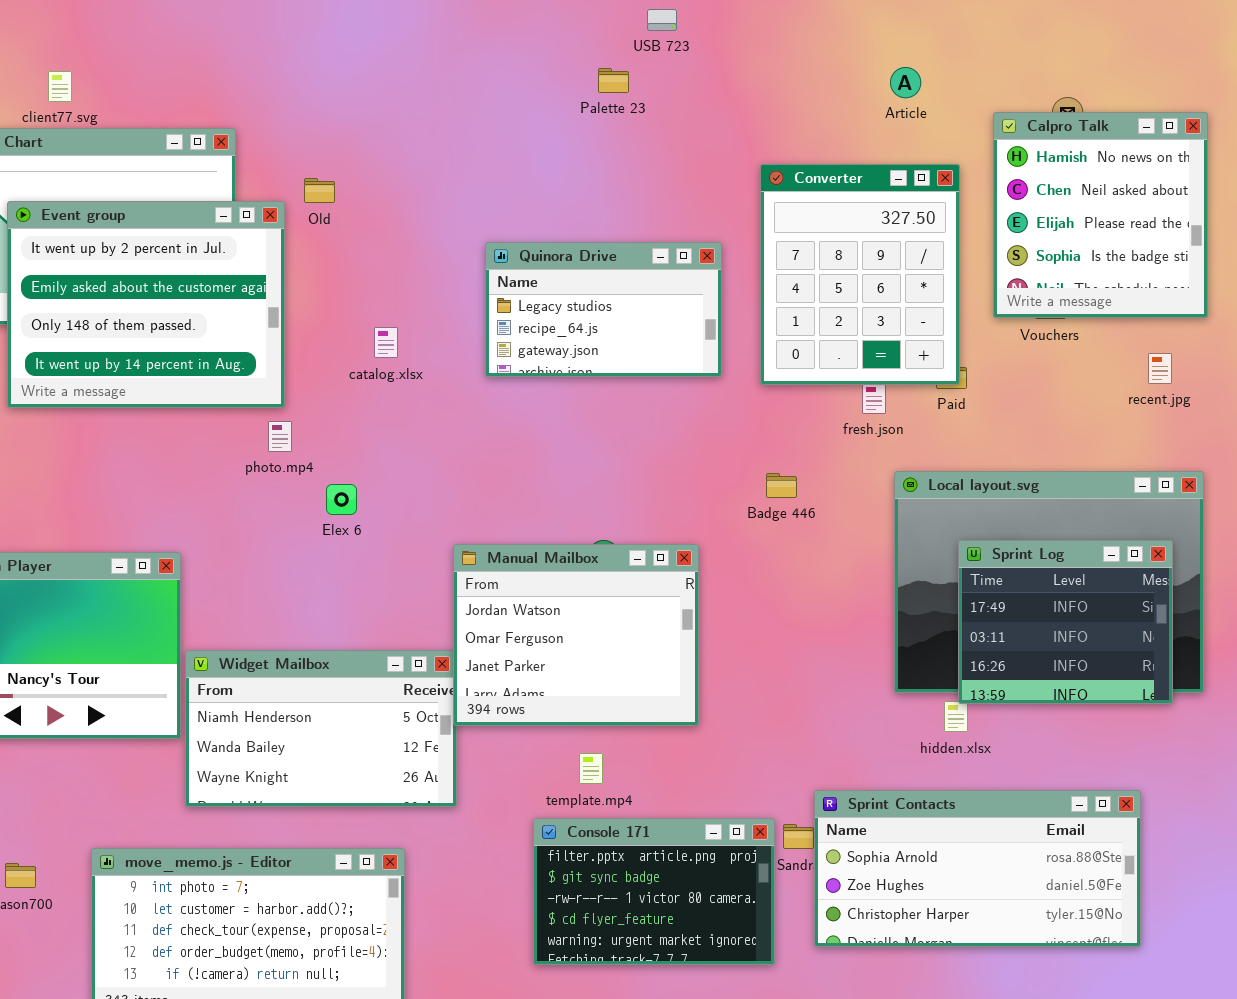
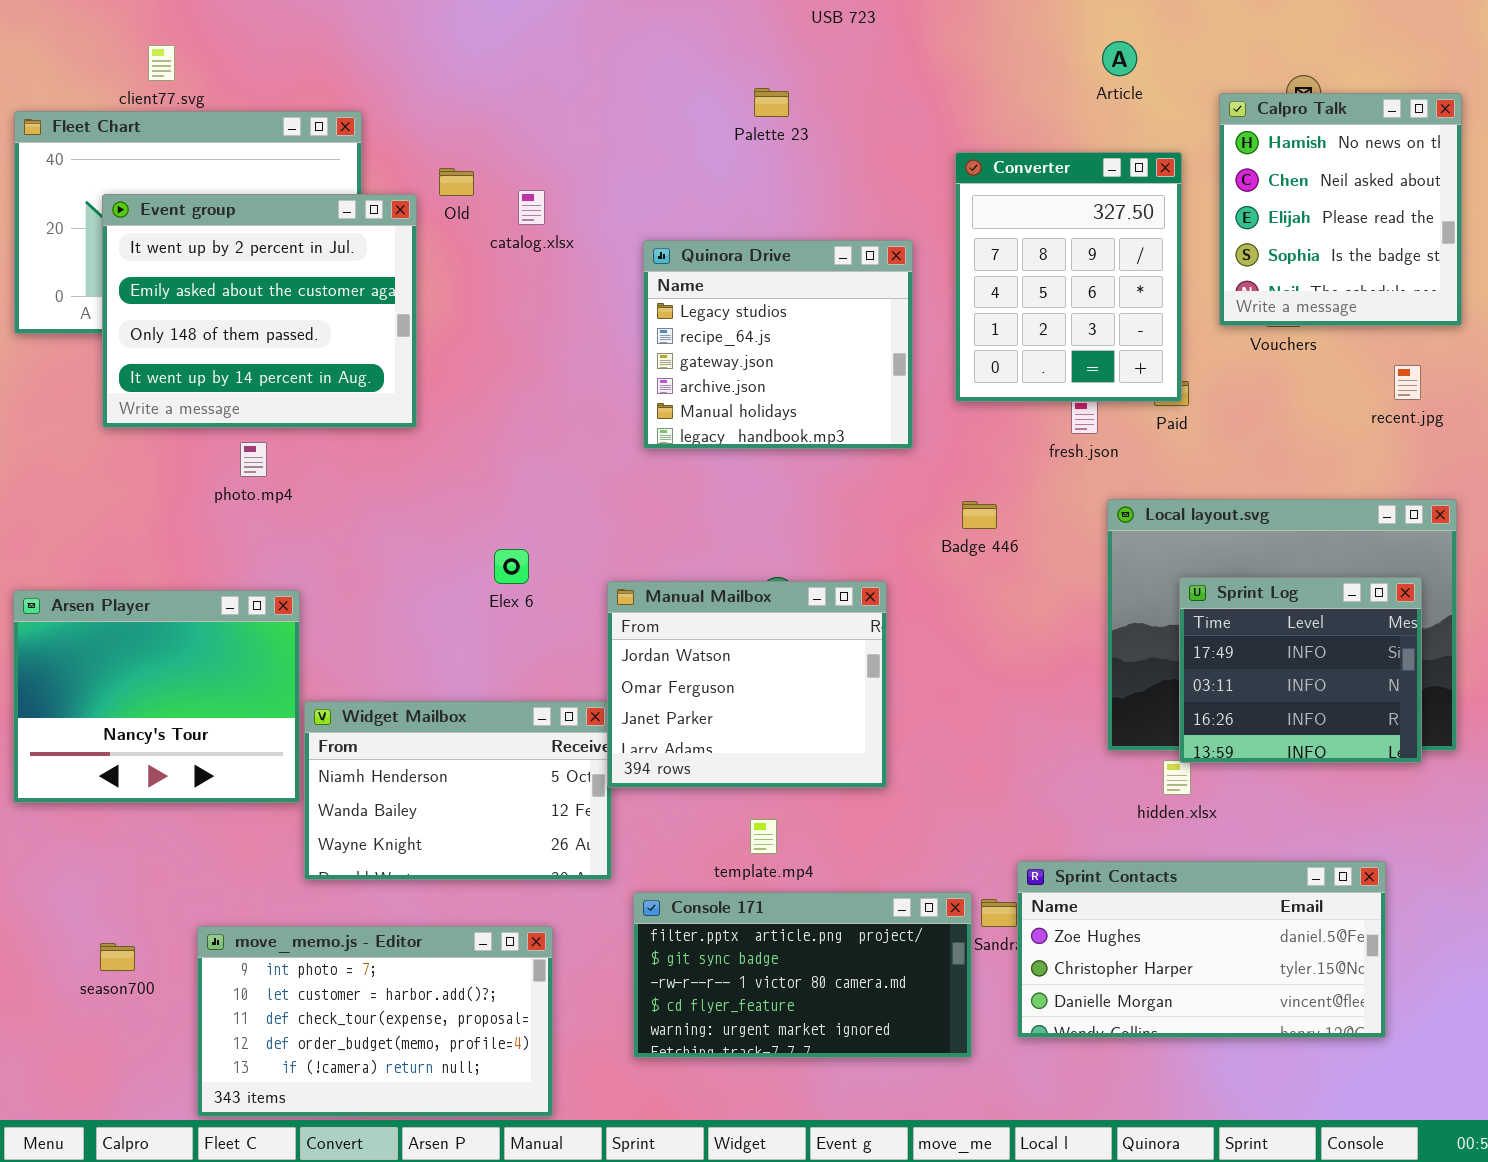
Palette 23: [598,68,629,93] -> [754,88,789,117], moved
Quinora Drive: [485,242,722,377] -> [643,240,913,449], resized
catalog.xlsx: [374,327,398,358] -> [518,190,545,225], moved
photo.mp4: [268,421,292,452] -> [240,442,267,477], moved
Elex 6: [326,484,357,515] -> [494,549,529,584], moved
Sprint Contacts: [814,790,1141,947] -> [1017,861,1386,1038], scrolled down 1 row
Console 171: [533,818,775,965] -> [633,892,972,1058], resized

